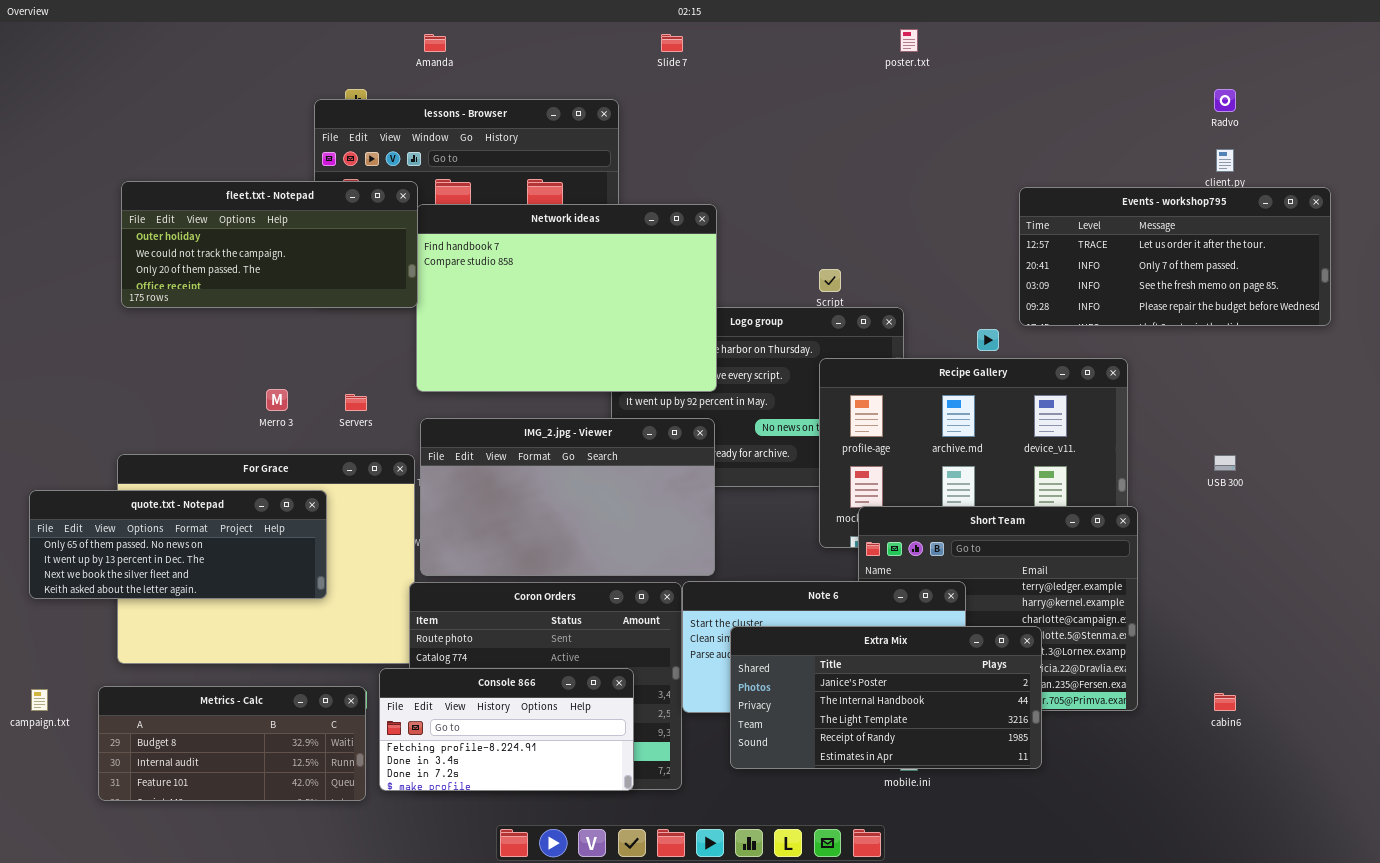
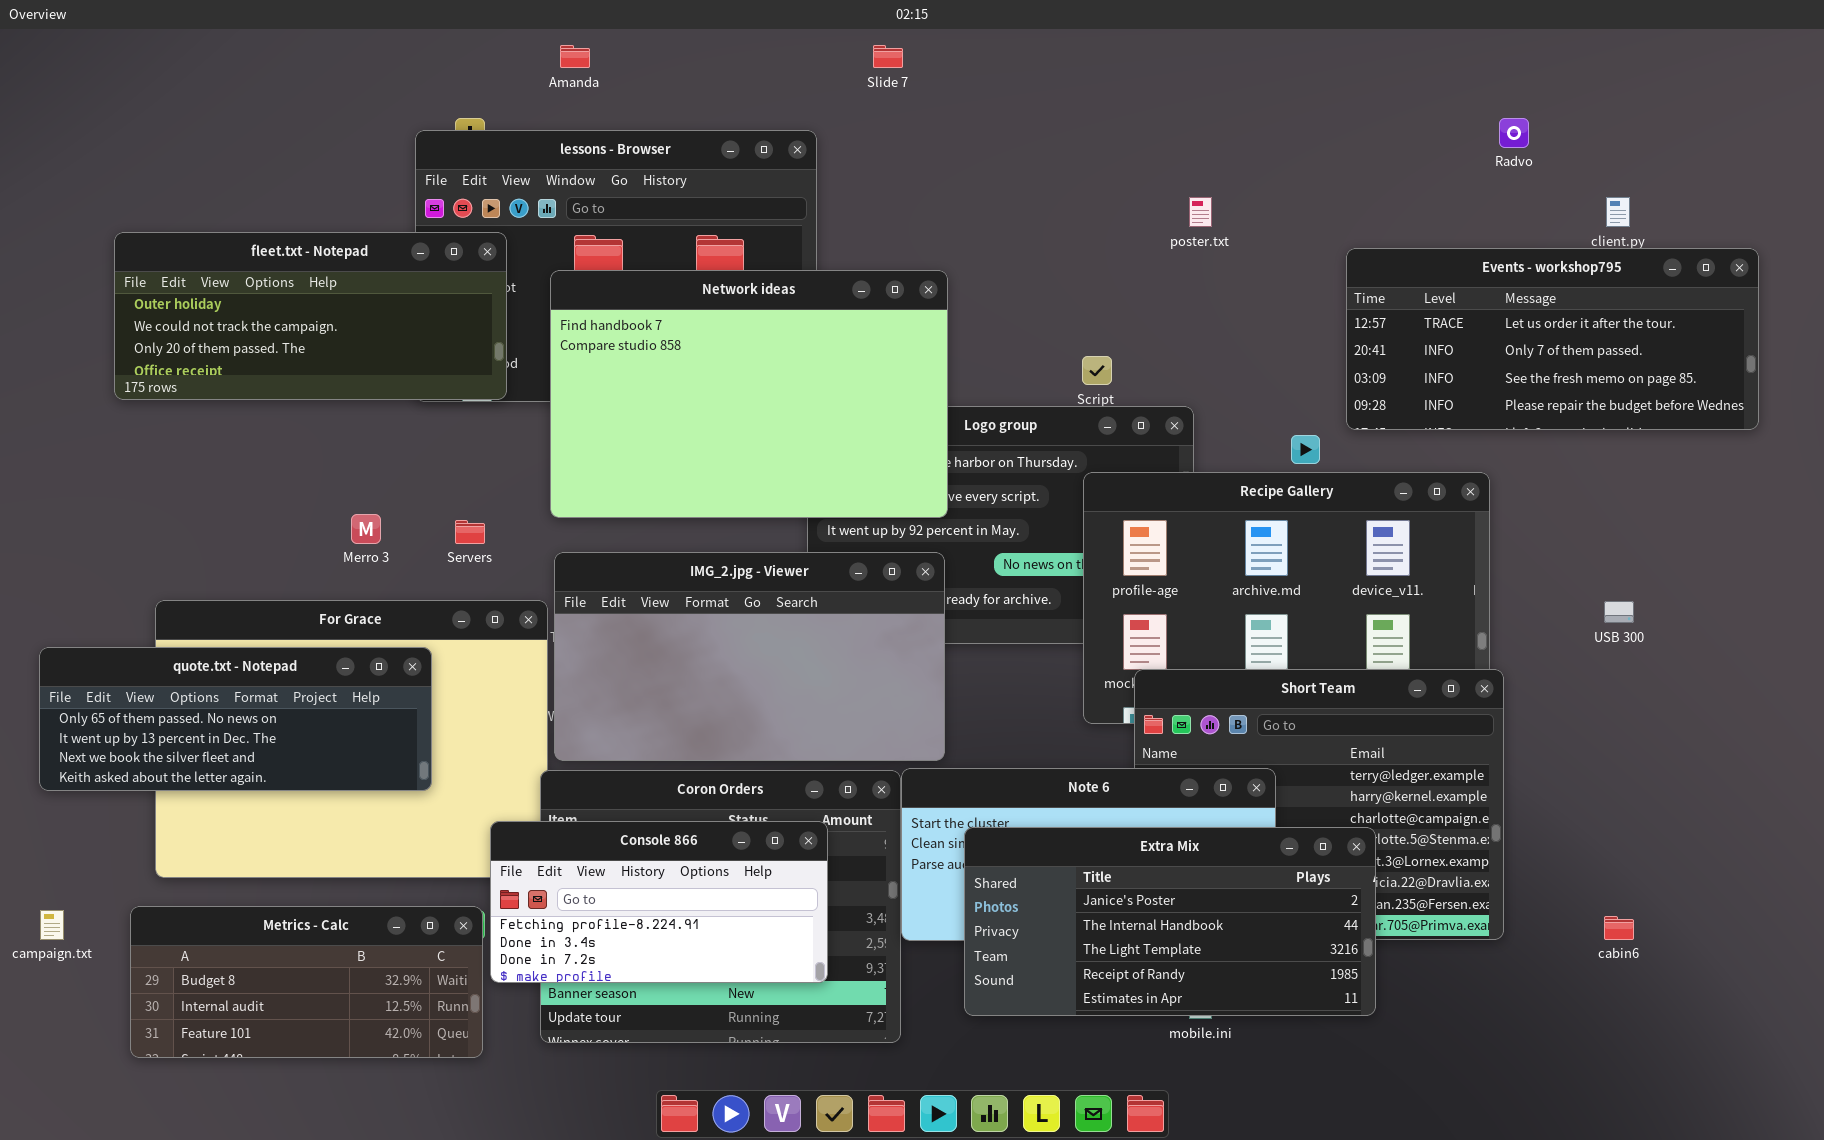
poster.txt: [900,29,918,52] -> [1189,197,1212,227], moved
Radvo: [1214,89,1236,112] -> [1499,118,1529,148], moved
fleet.txt - Notepad: [121,181,418,308] -> [114,232,507,400], moved
Console 866: [379,668,634,791] -> [490,821,828,983], moved

